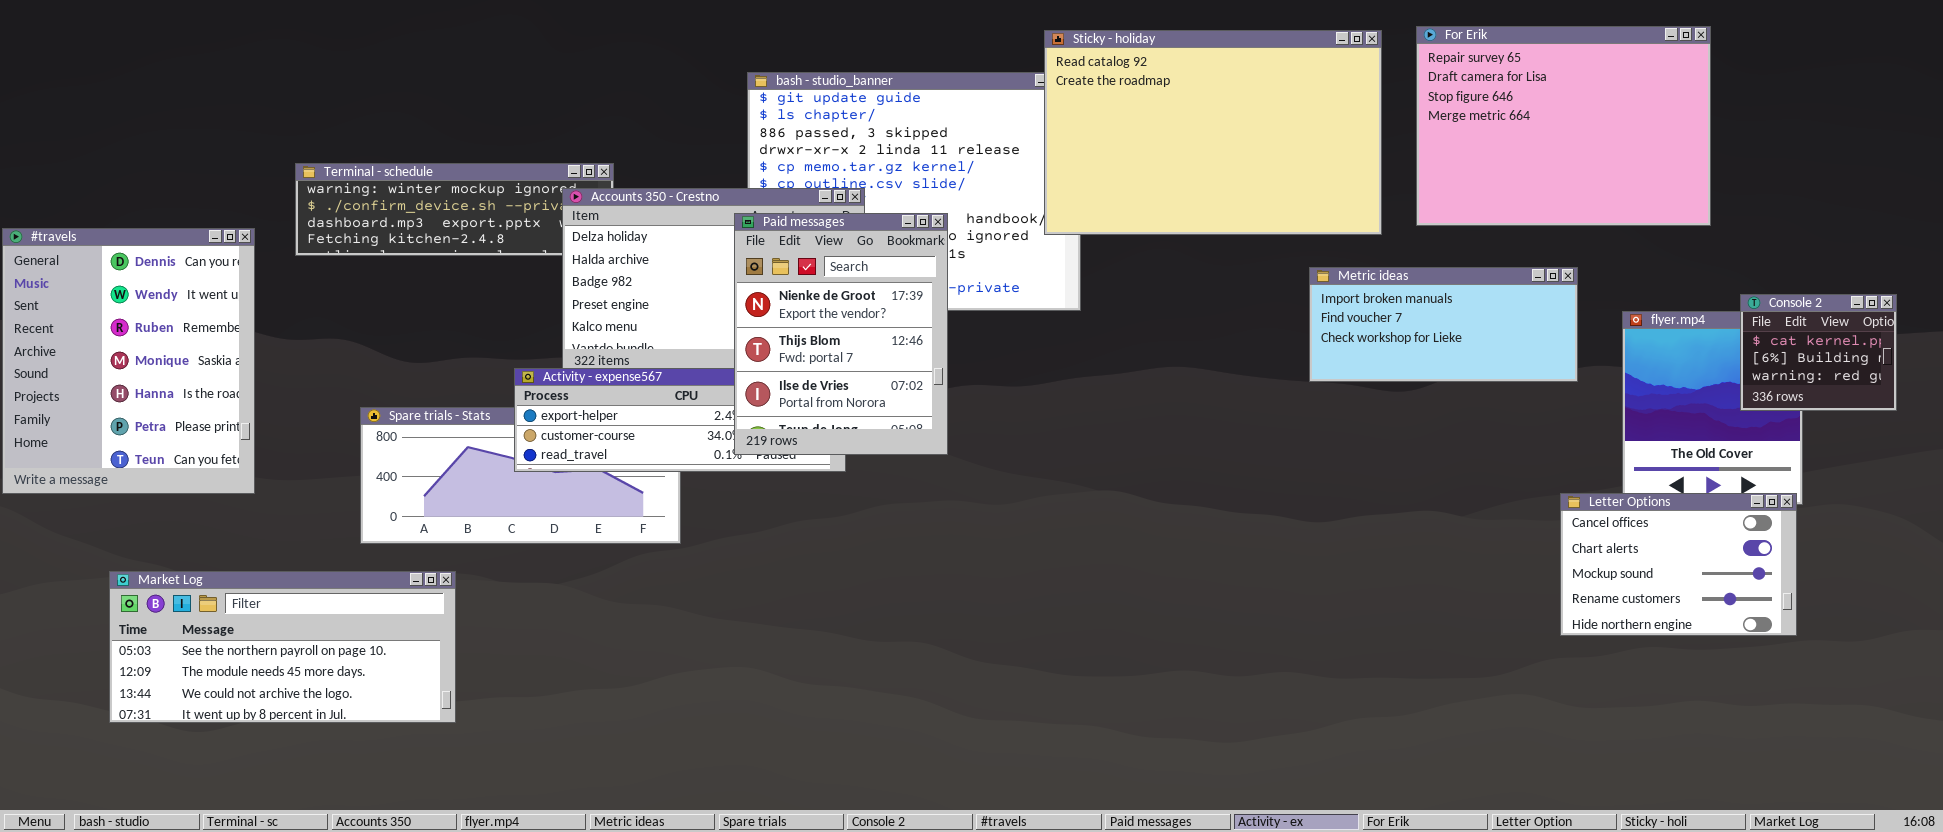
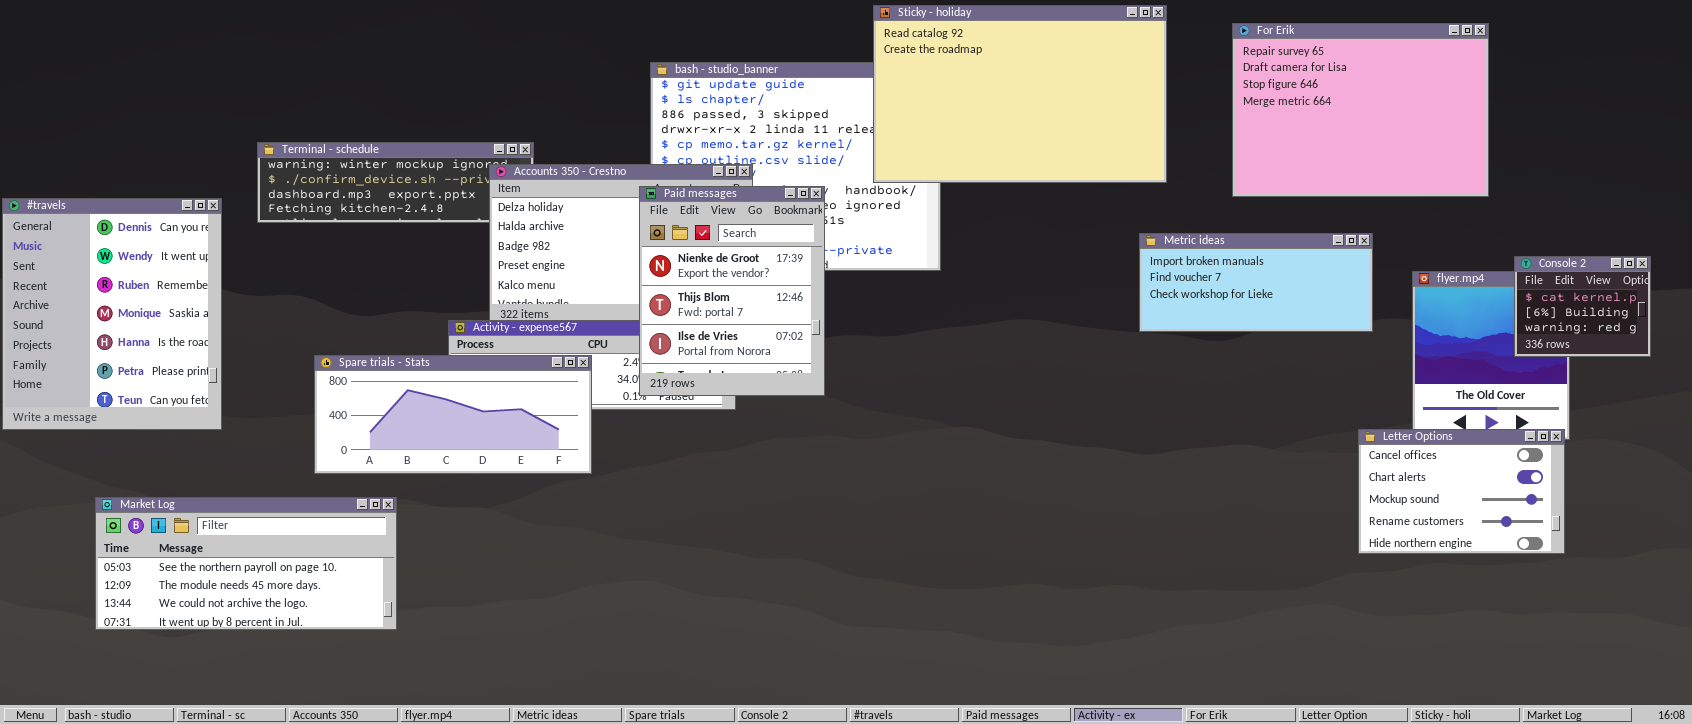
Sticky - holiday: [1044,30,1382,235] -> [873,5,1167,183], moved
Spare trials - Stats: [360,407,681,544] -> [314,355,592,474], raised

